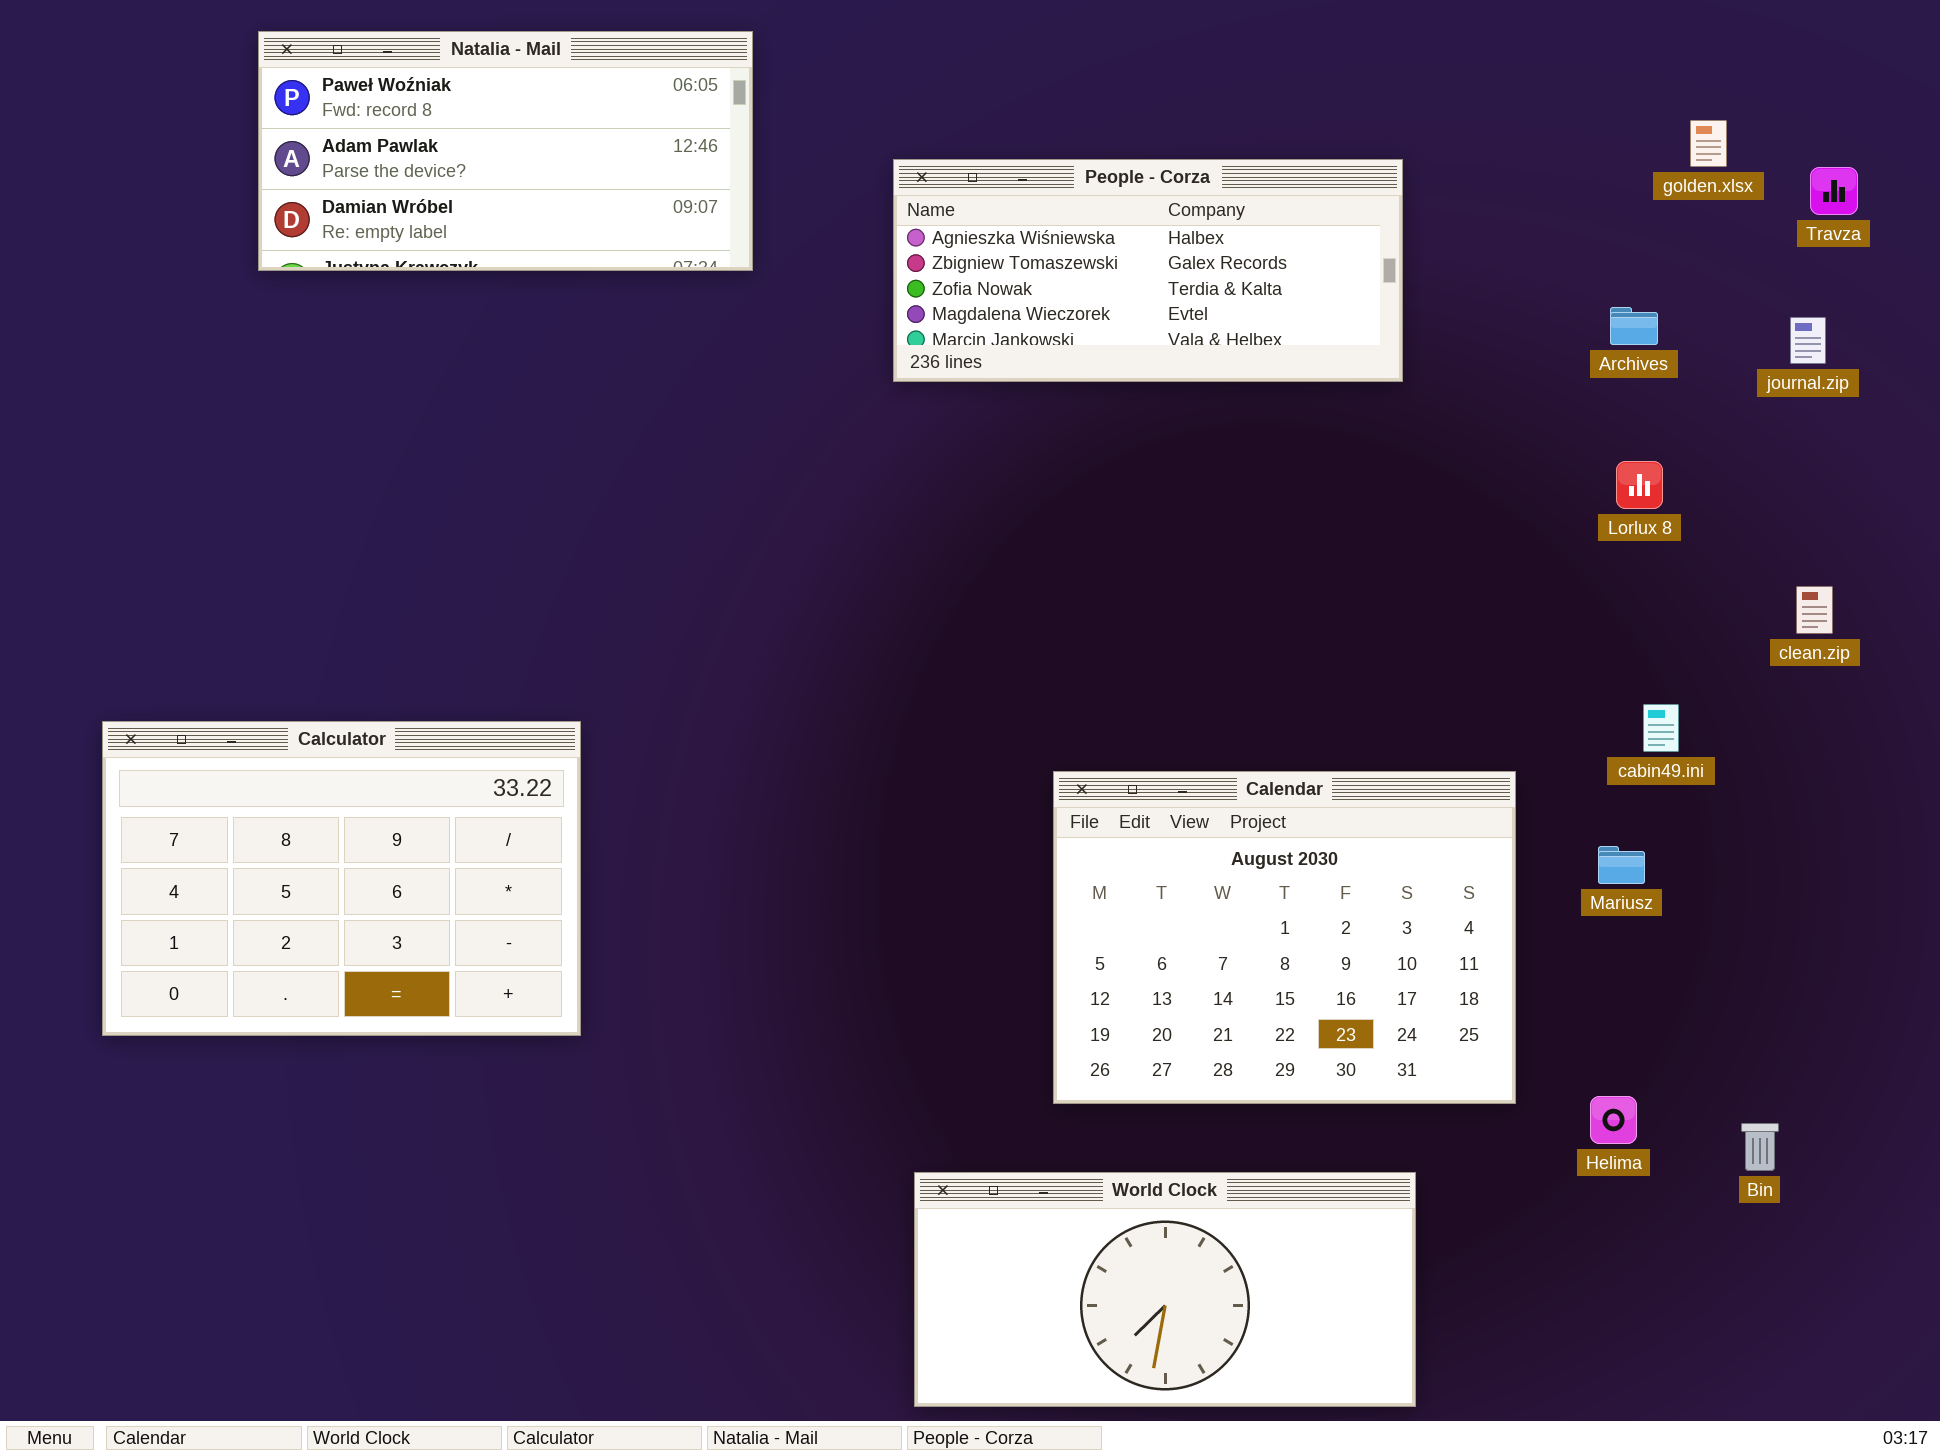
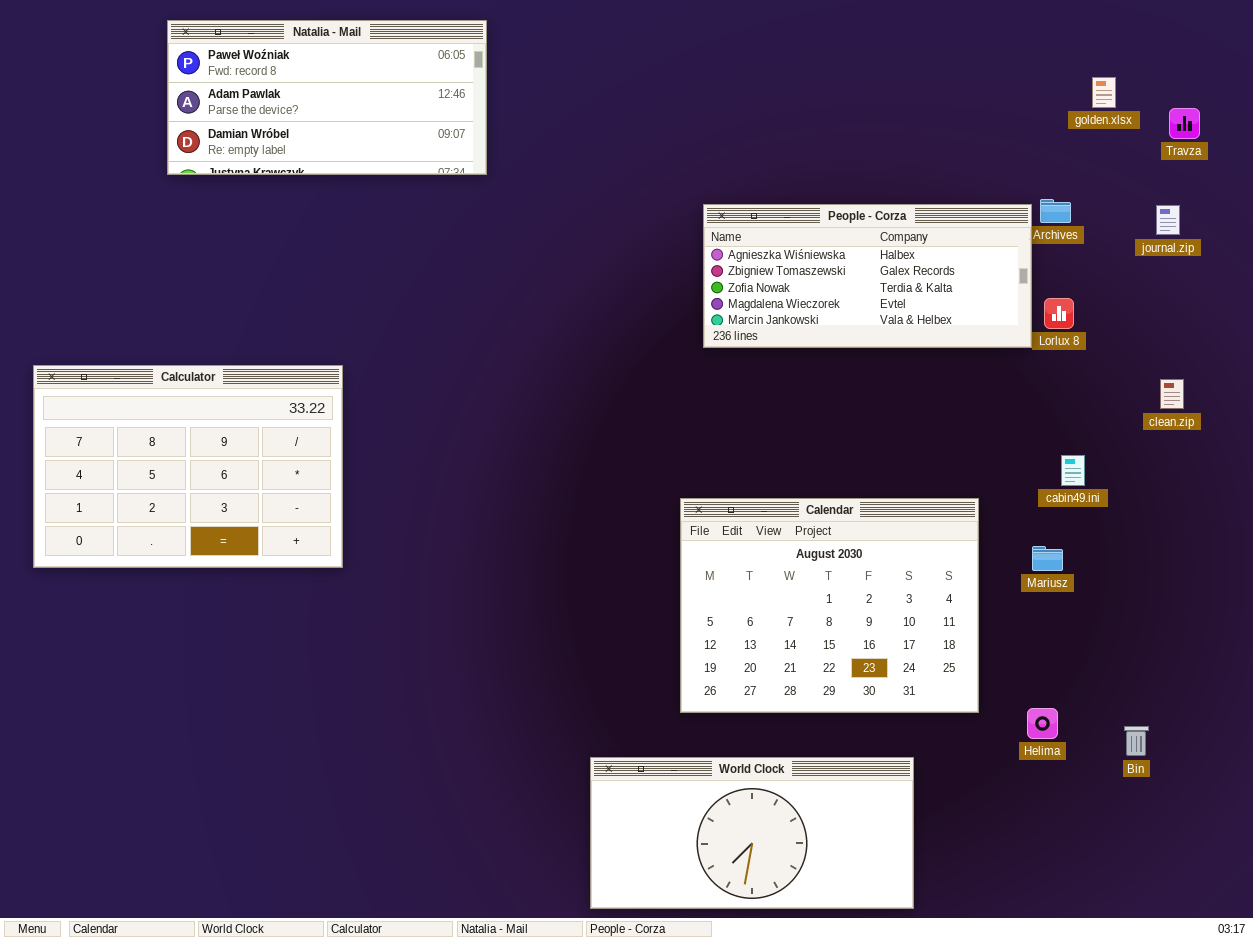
People - Corza: [893,159,1403,382] -> [703,204,1032,348], moved
Calculator: [102,721,581,1036] -> [33,365,343,568], moved

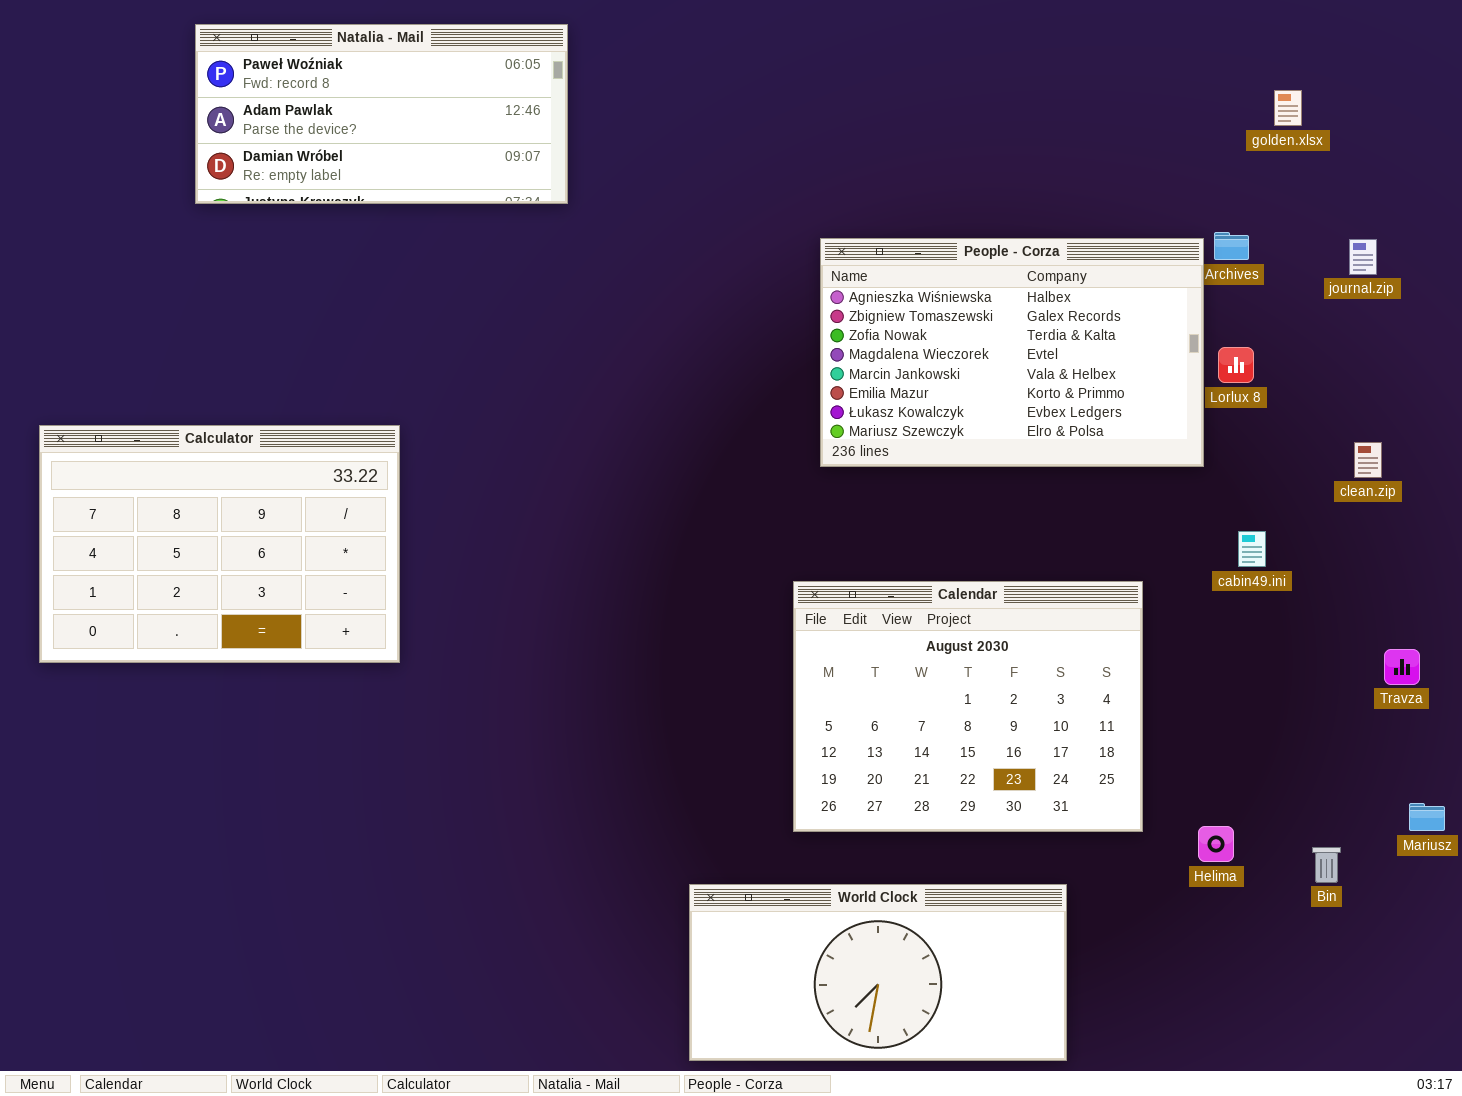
Travza: [1169,108,1200,139] -> [1384,649,1420,685], moved
People - Corza: [703,204,1032,348] -> [820,238,1204,467], resized
Mariusz: [1032,546,1063,571] -> [1409,803,1445,831], moved

